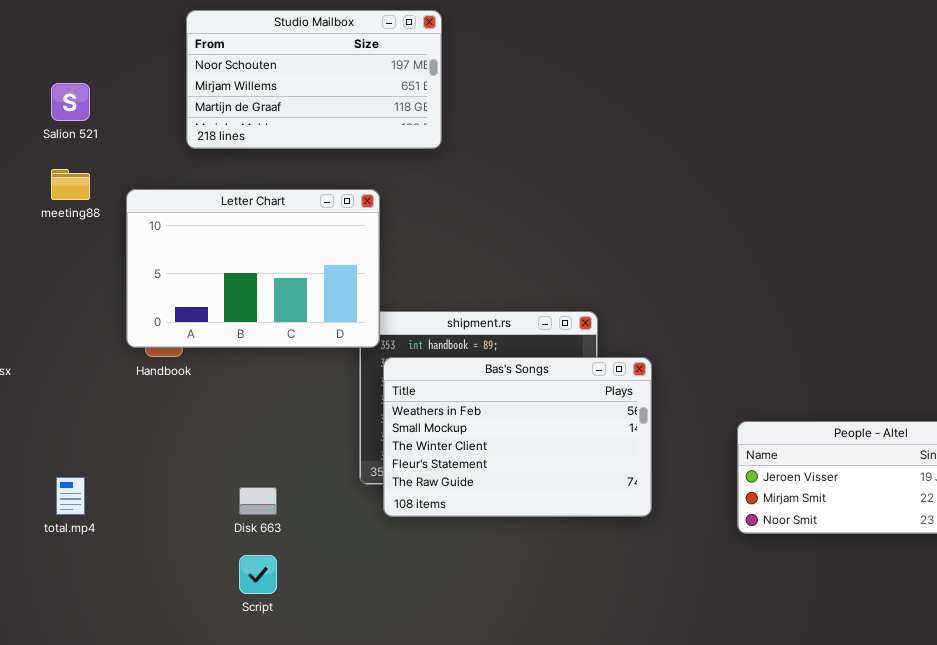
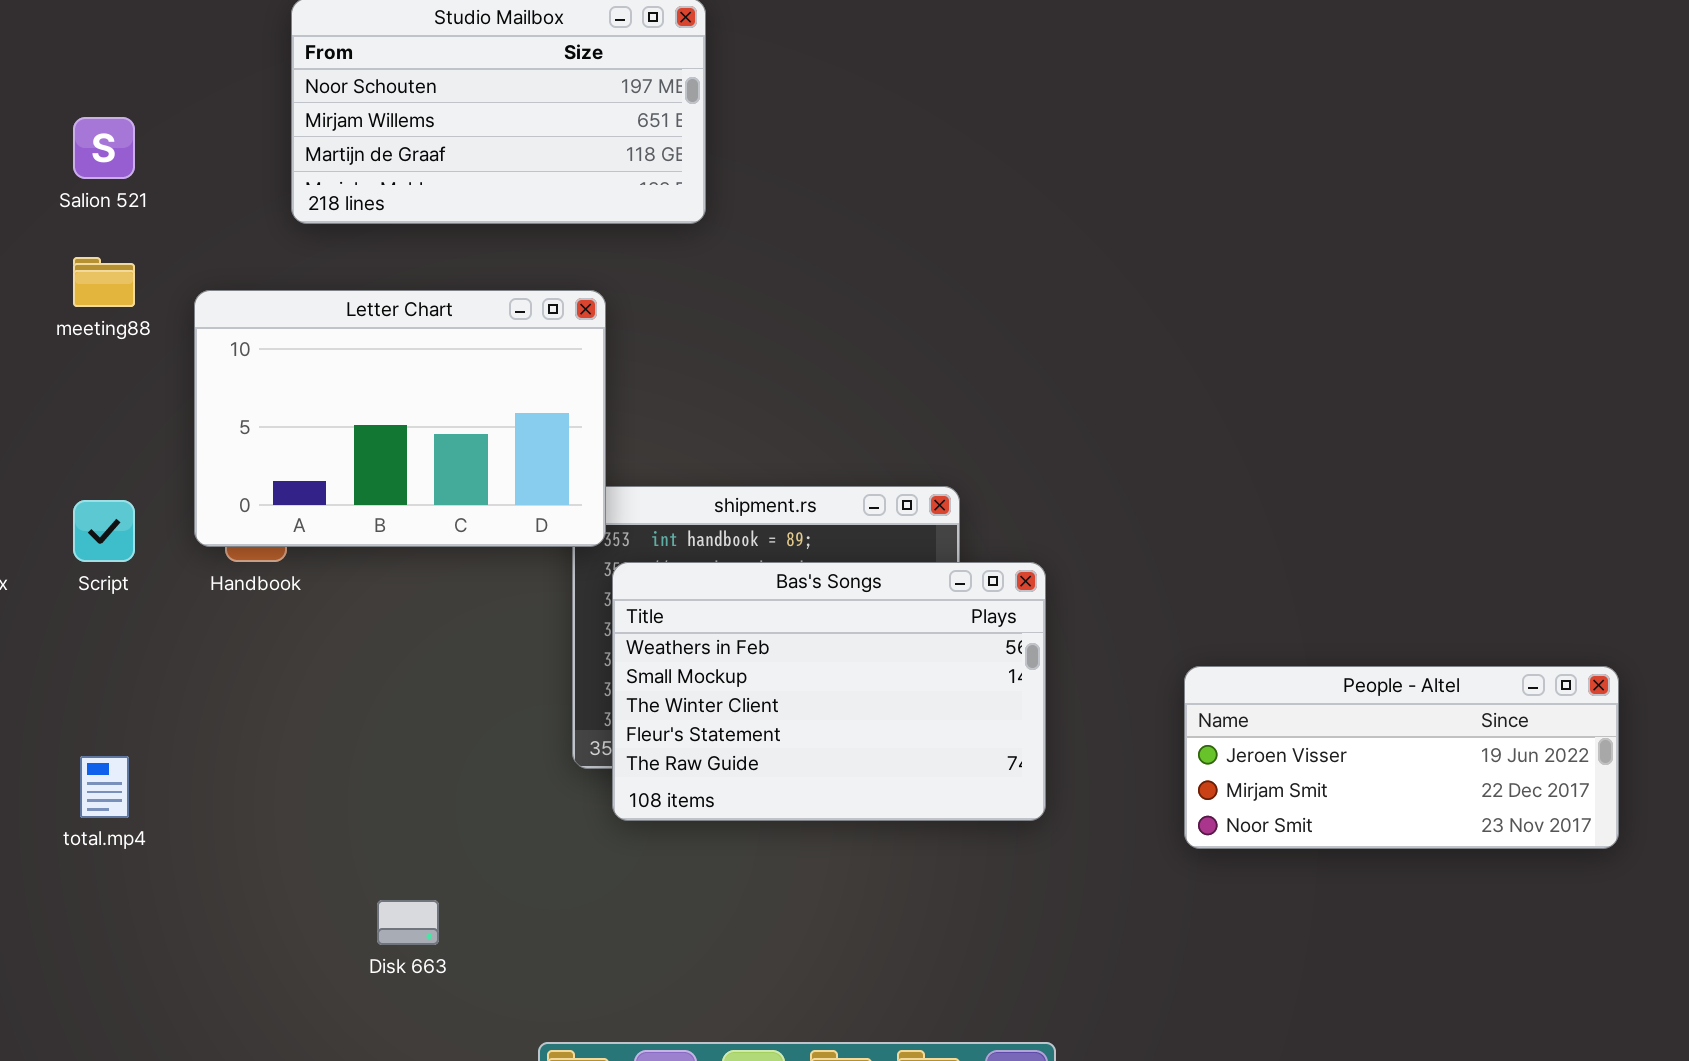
Disk 663: [239,487,277,515] -> [377,900,439,945], moved
Script: [239,555,277,594] -> [73,500,135,562], moved

